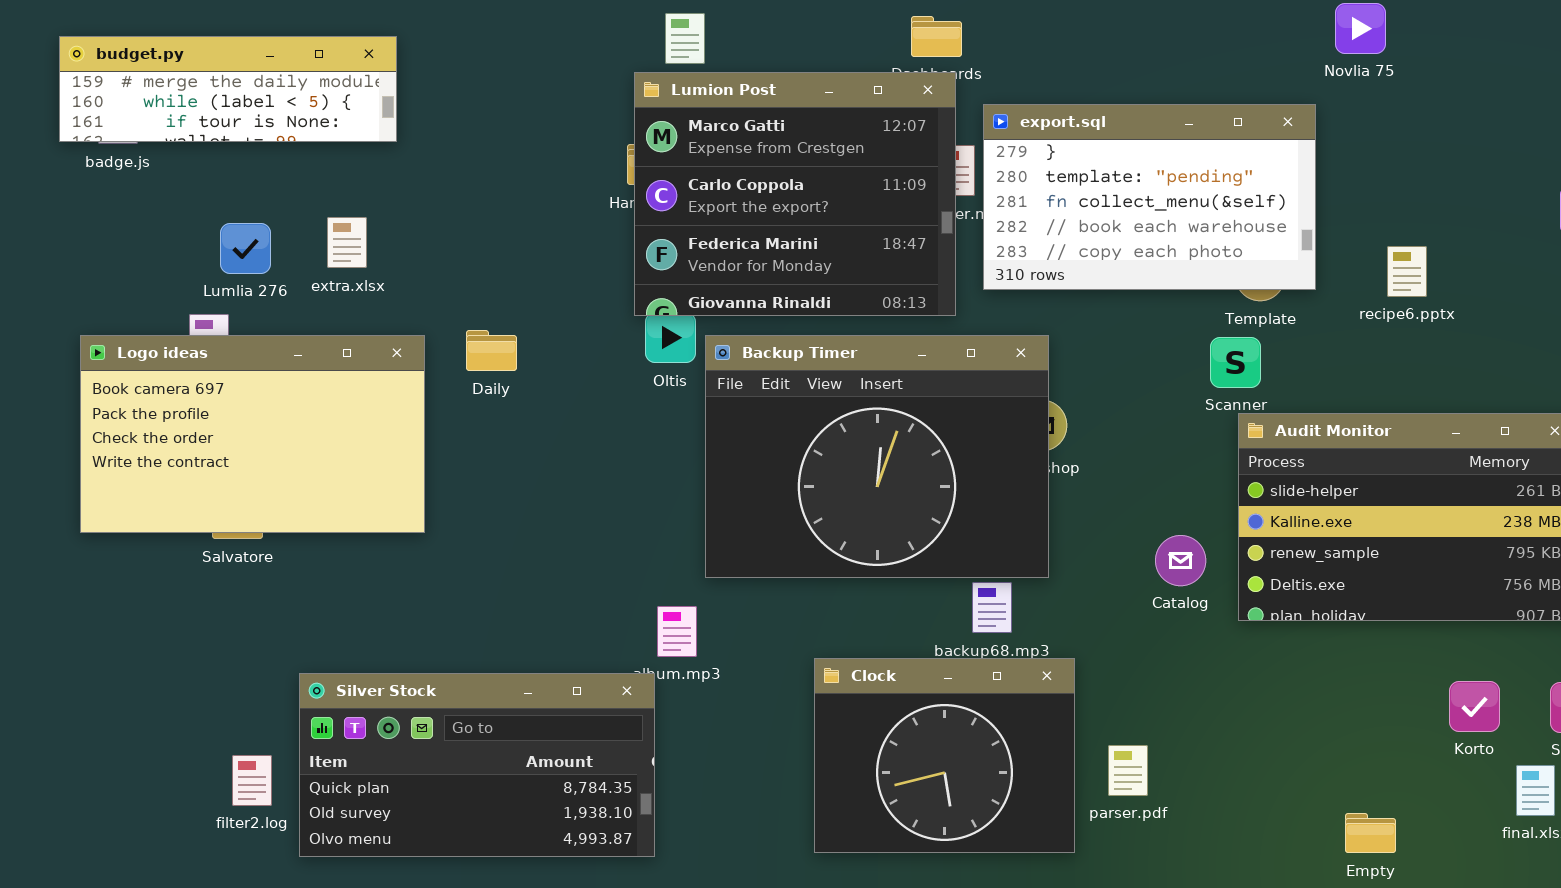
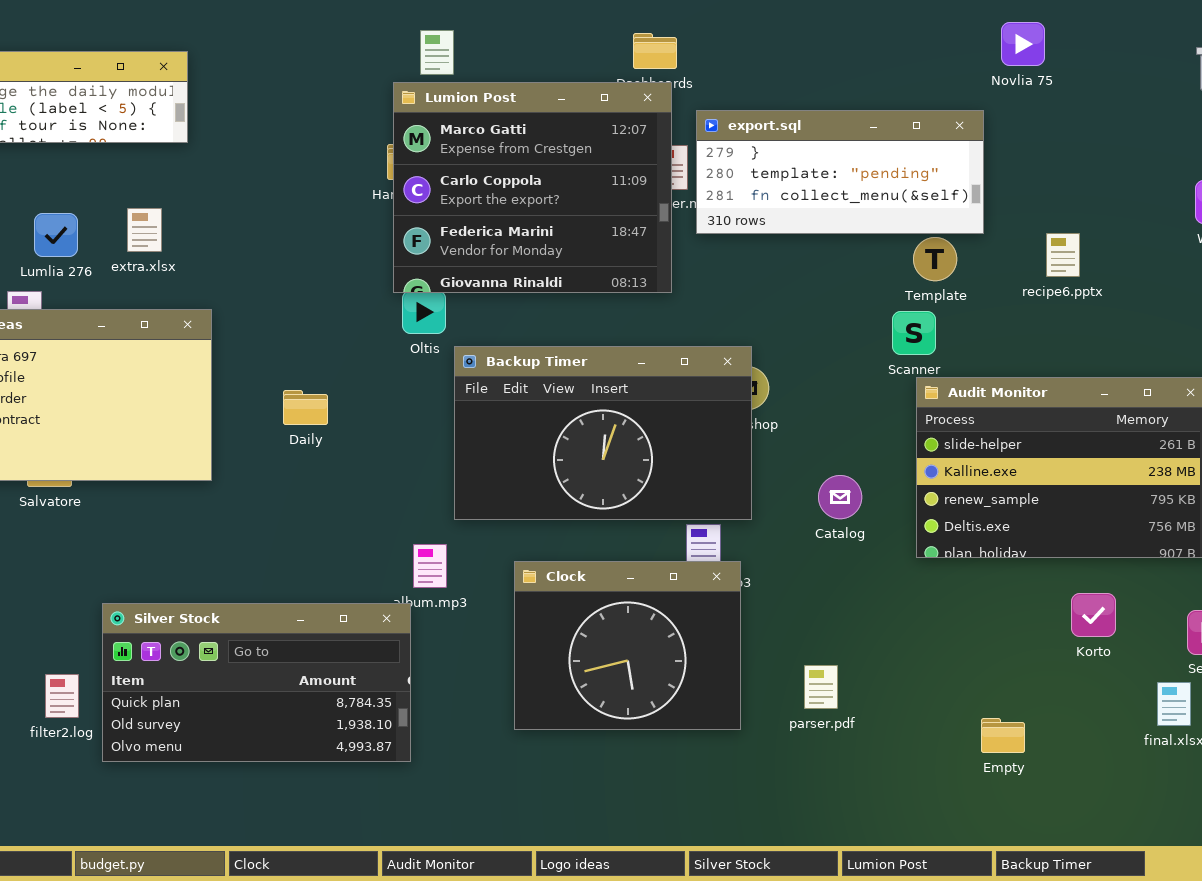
export.sql: [983,104,1316,290] -> [696,110,984,234], resized
Daily: [466,330,517,371] -> [283,390,328,425], moved
Backup Timer: [705,335,1049,578] -> [454,346,752,520], resized
Catalog: [1155,535,1206,586] -> [818,475,862,519], moved
Clock: [814,658,1075,853] -> [514,561,741,730], moved
Korto: [1449,681,1500,732] -> [1071,593,1116,637], moved
Empty: [1345,813,1396,853] -> [981,718,1025,753], moved

